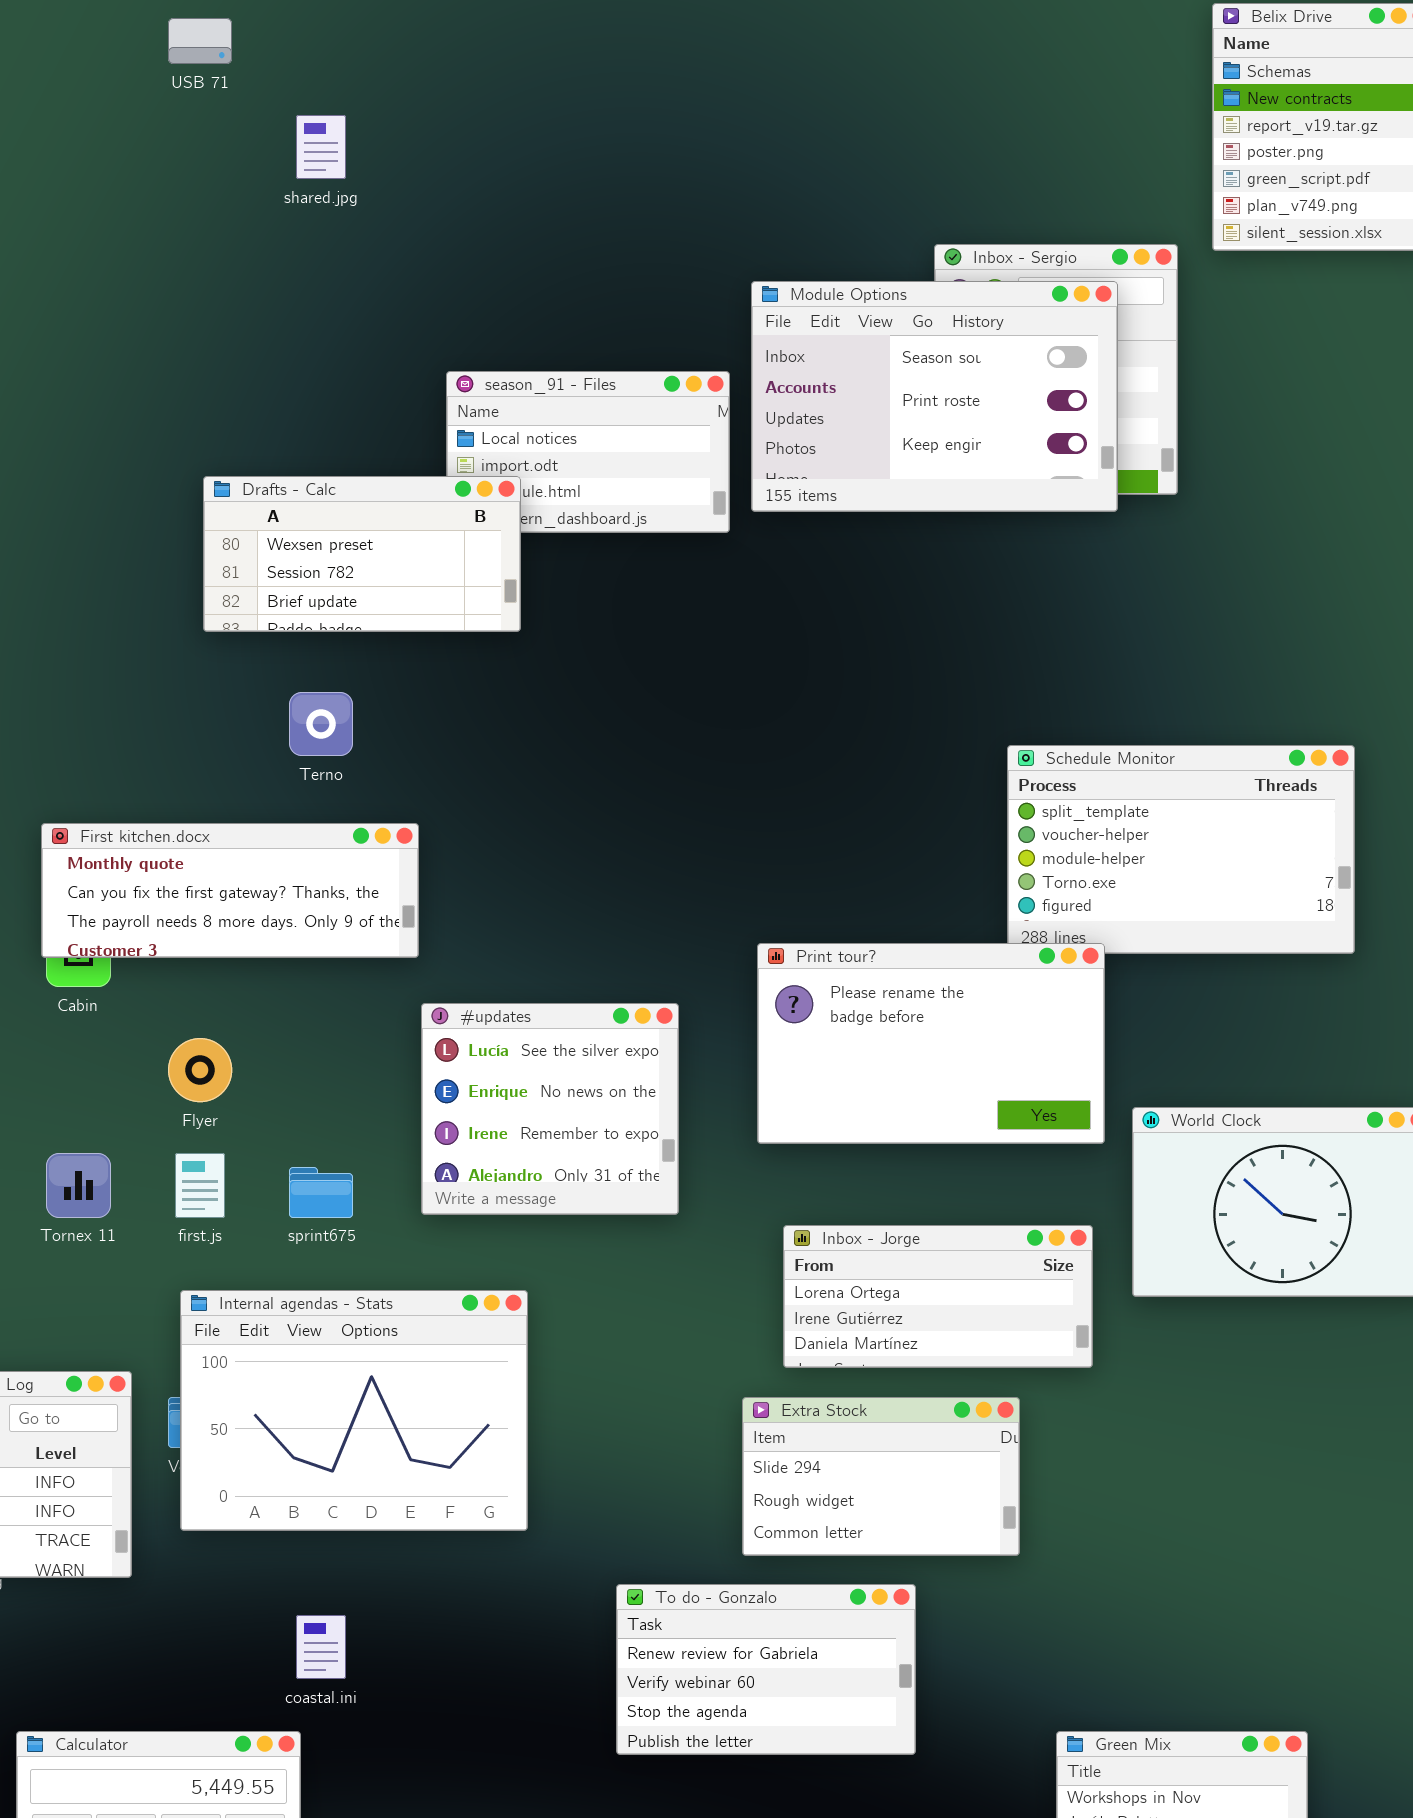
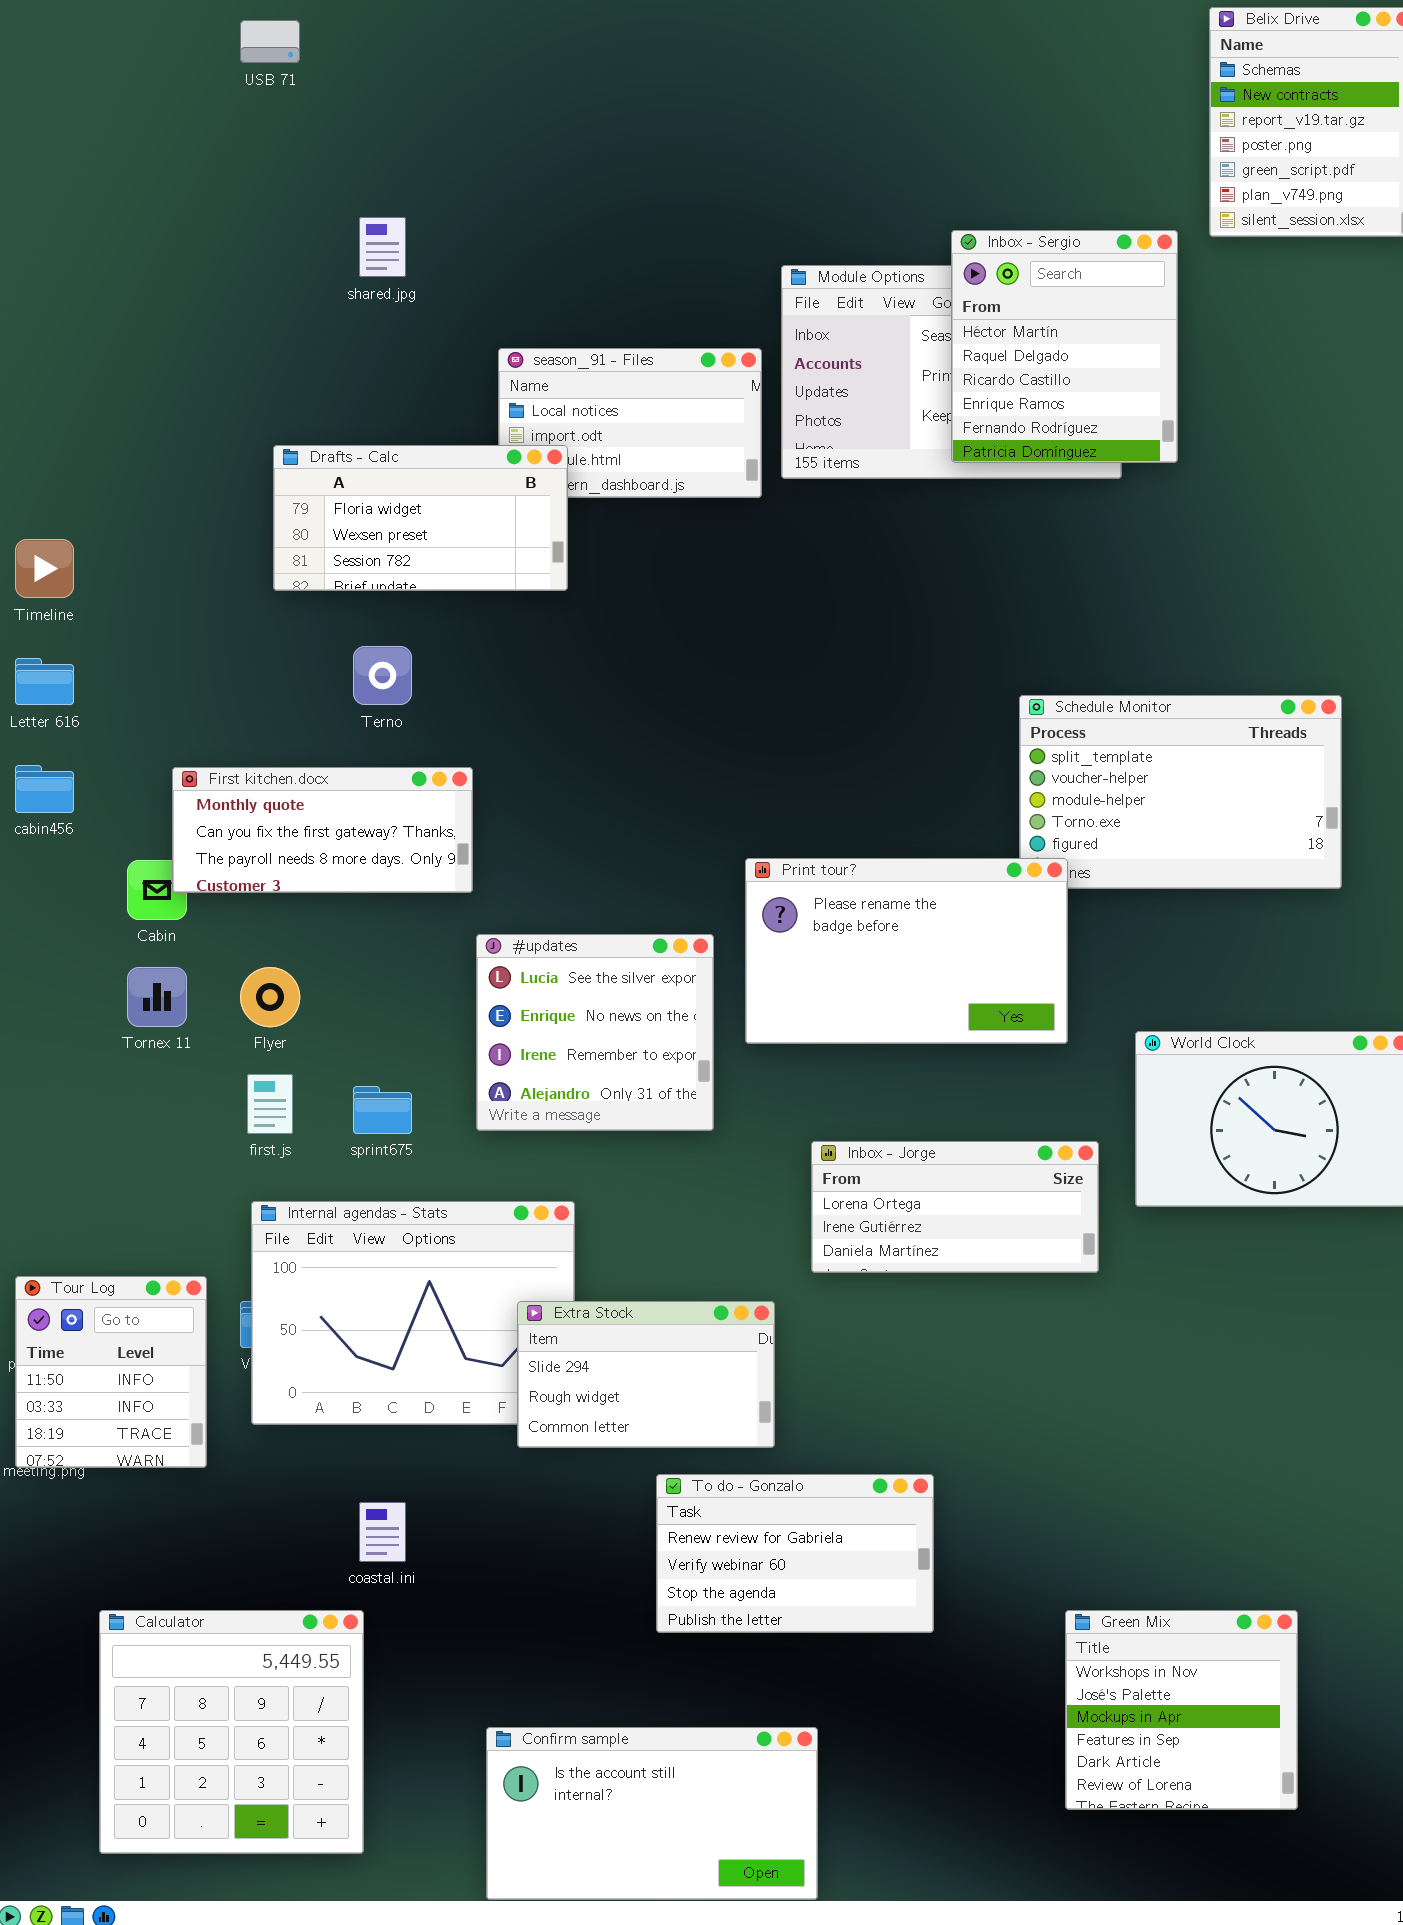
shared.jpg: [296,115,346,179] -> [359,217,406,277], moved
Inbox - Sergio: [934,244,1178,495] -> [951,230,1178,463], raised
Drafts - Calc: [203,476,521,632] -> [273,445,568,591], scrolled up 1 row
First kitchen.docx: [41,823,419,958] -> [172,767,473,893], resized
Print tour?: [757,943,1105,1144] -> [745,858,1068,1044], moved
Tornex 11: [46,1153,111,1218] -> [127,967,187,1027], moved
Extra Stock: [742,1397,1020,1556] -> [517,1301,775,1448], moved

